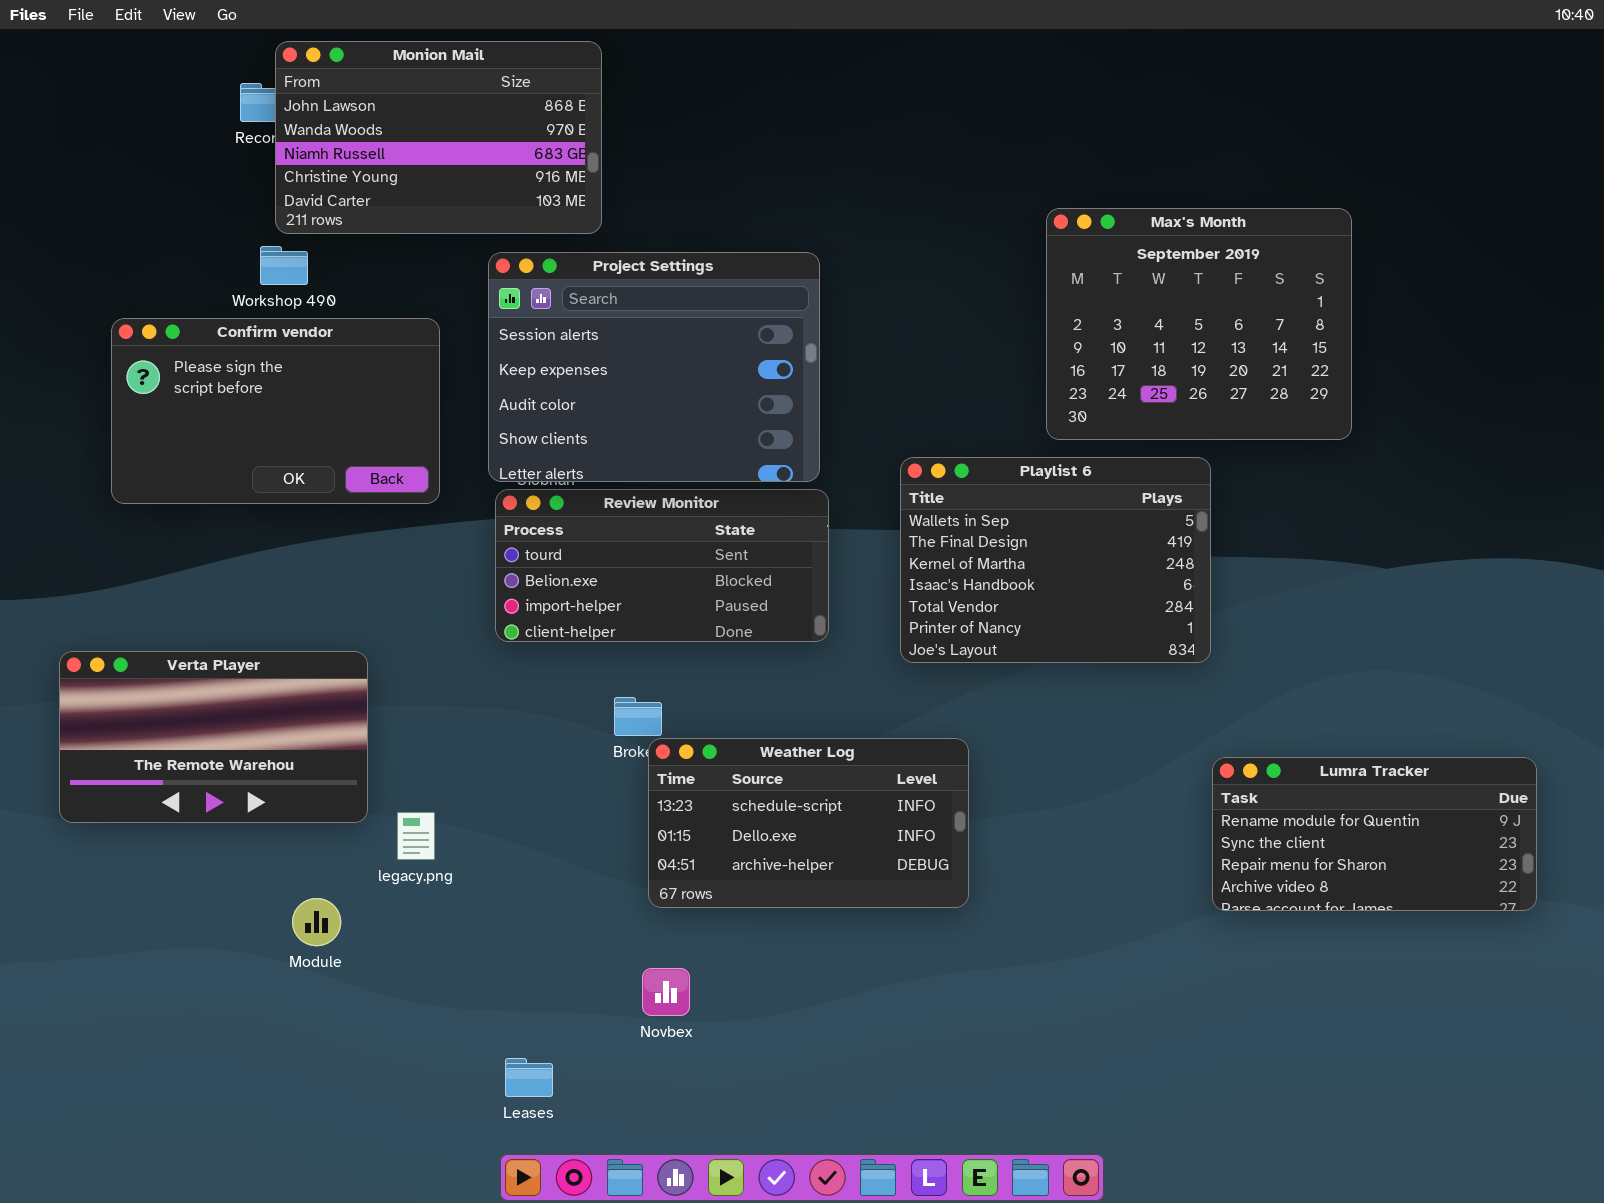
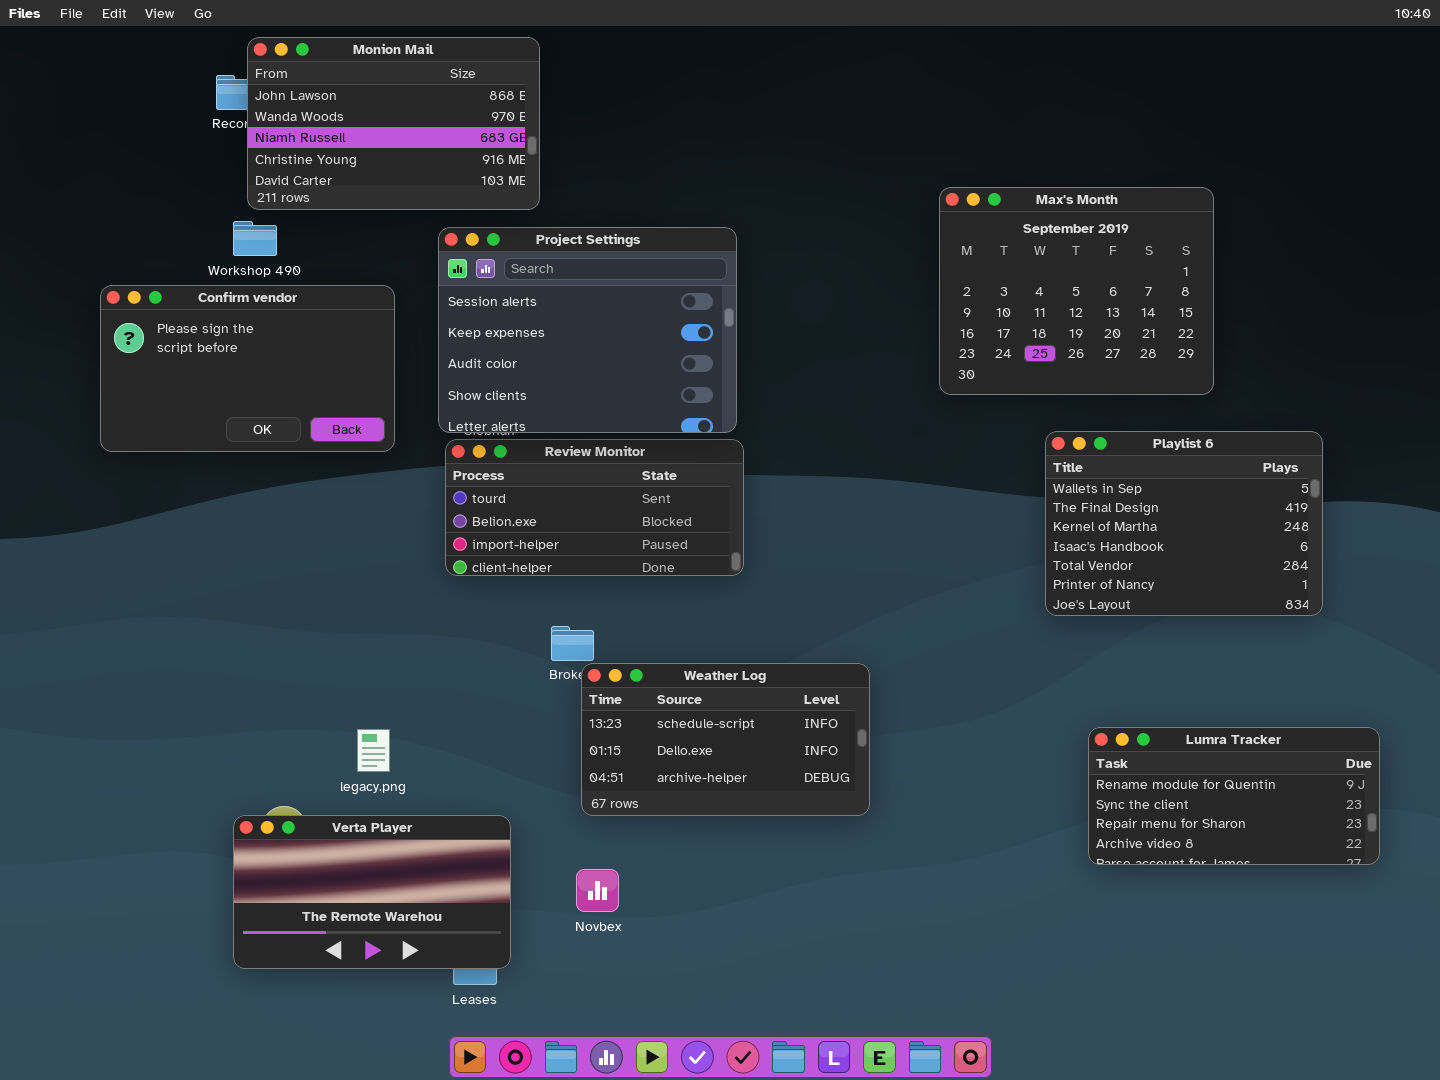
Playlist 6: [900,457,1211,663] -> [1045,431,1323,616], moved
Verta Player: [59,651,368,823] -> [233,815,511,969], moved
Lumra Tracker: [1212,757,1537,911] -> [1088,727,1380,865], moved

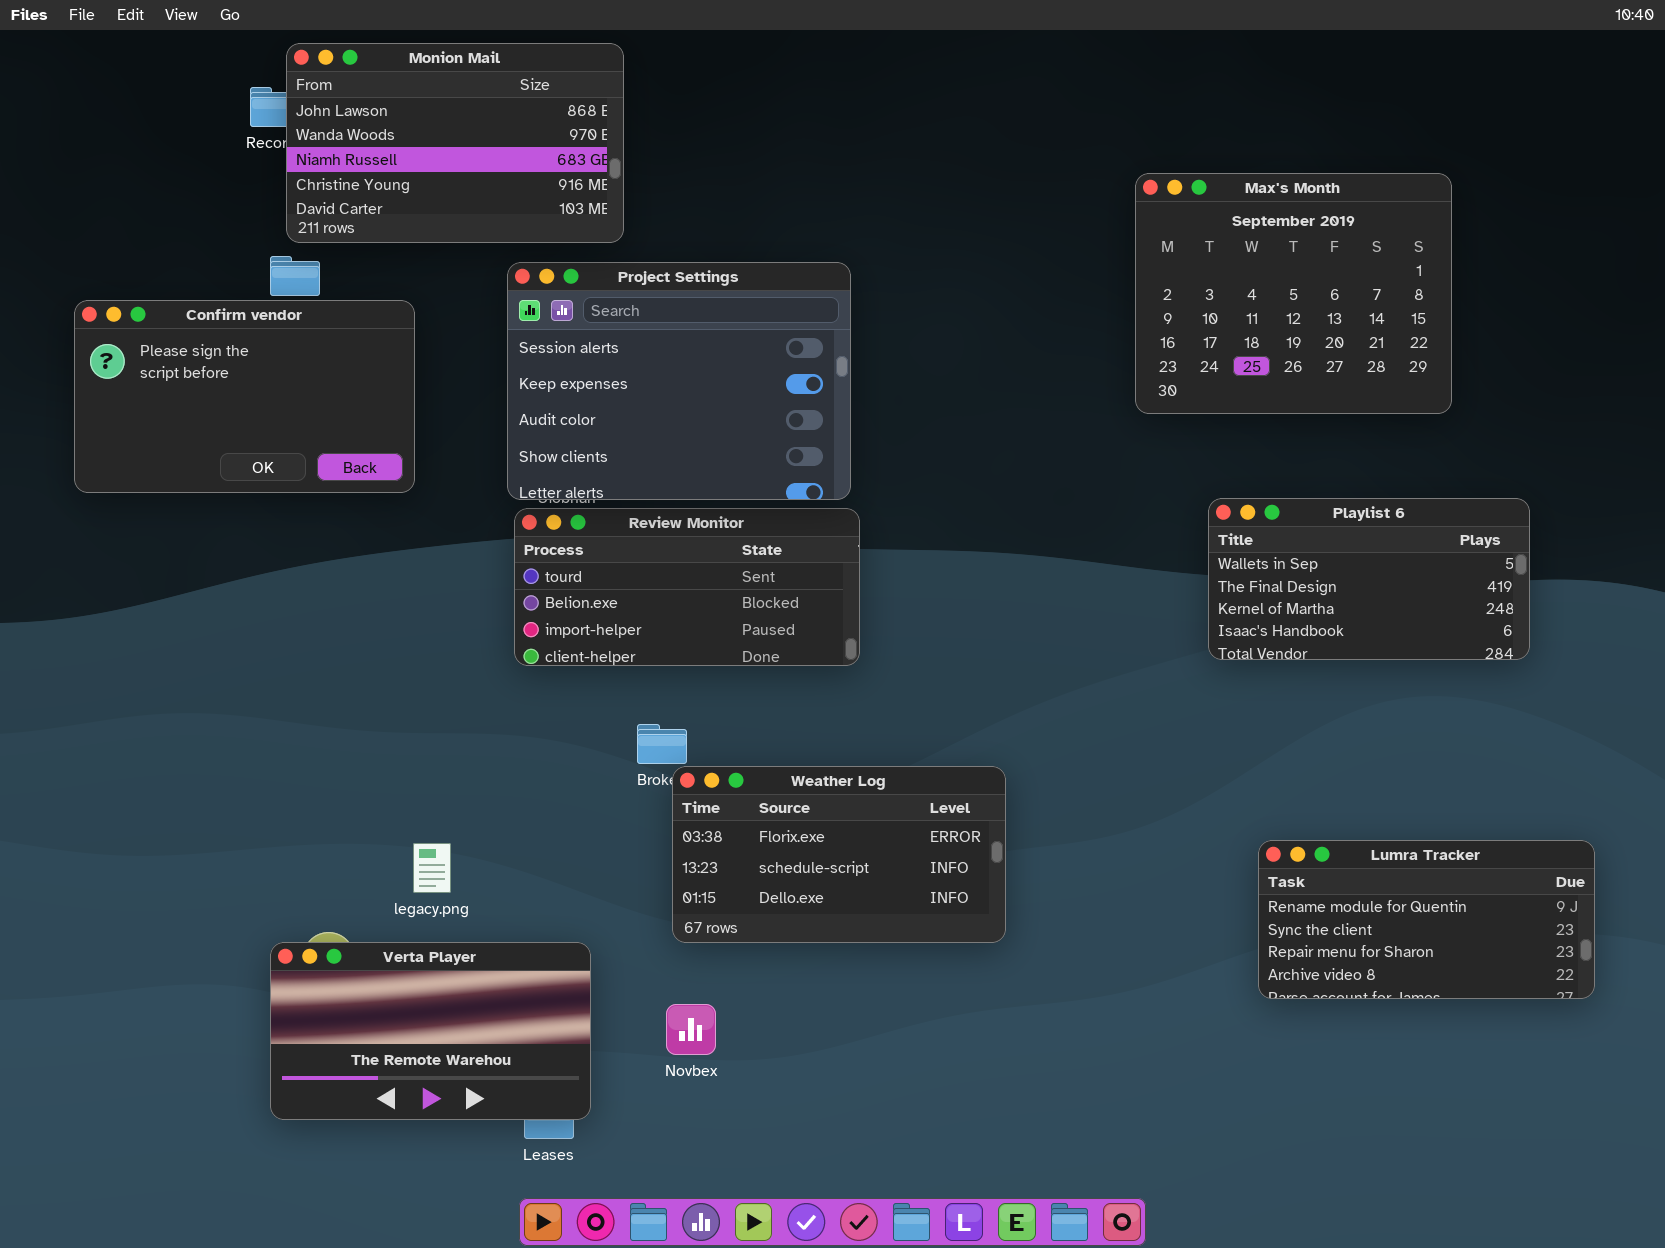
Max's Month: [939,187,1214,395] -> [1135,173,1452,414], moved
Confirm vendor: [100,285,395,452] -> [74,300,415,493], moved
Playlist 6: [1045,431,1323,616] -> [1208,498,1530,660], resized
Weather Log: [581,663,870,816] -> [672,766,1006,943], scrolled up 1 row

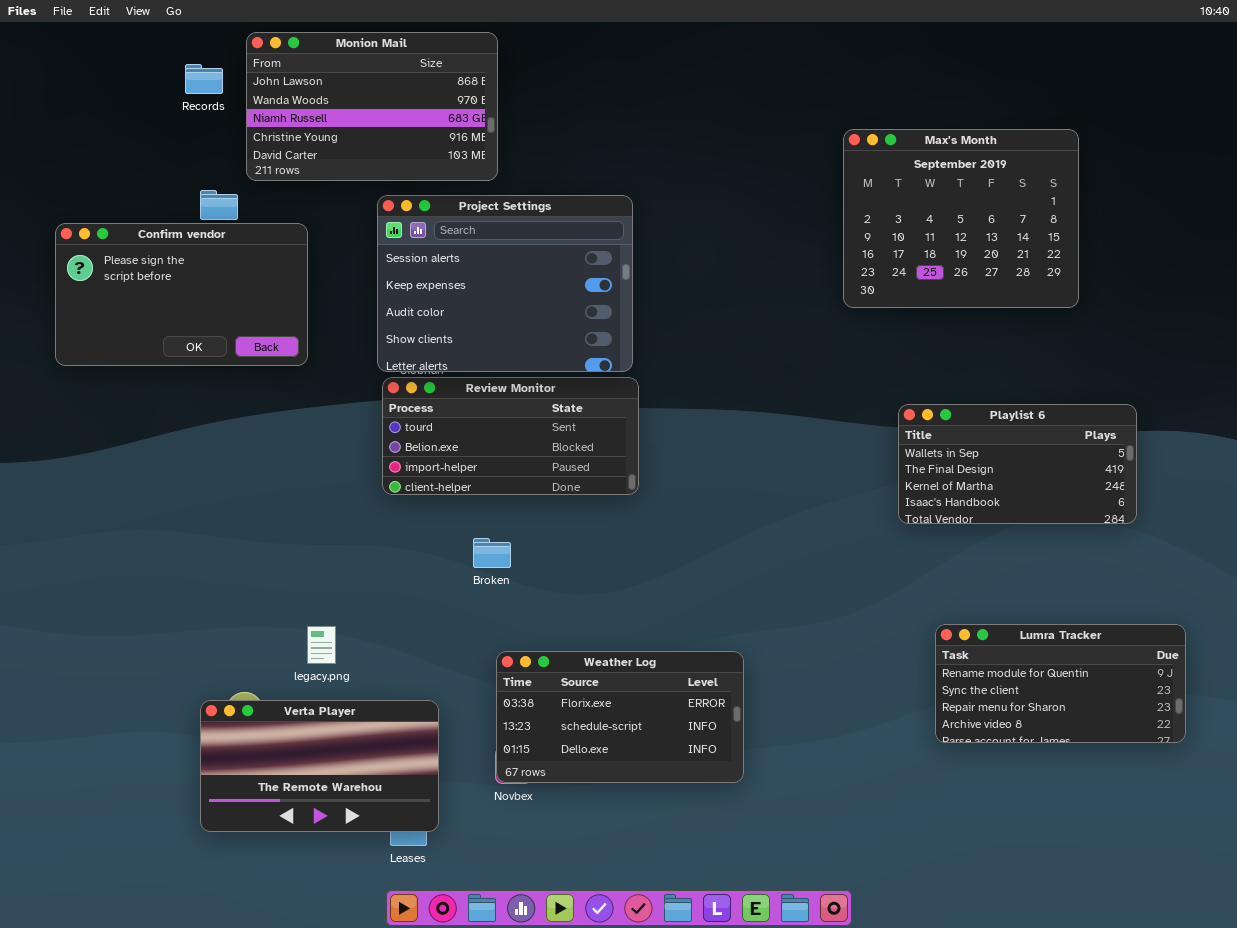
Monion Mail: [286,43,624,243] -> [246,32,498,181], moved
Playlist 6: [1208,498,1530,660] -> [898,404,1137,524], moved
Weather Log: [672,766,1006,943] -> [496,651,744,783], moved

